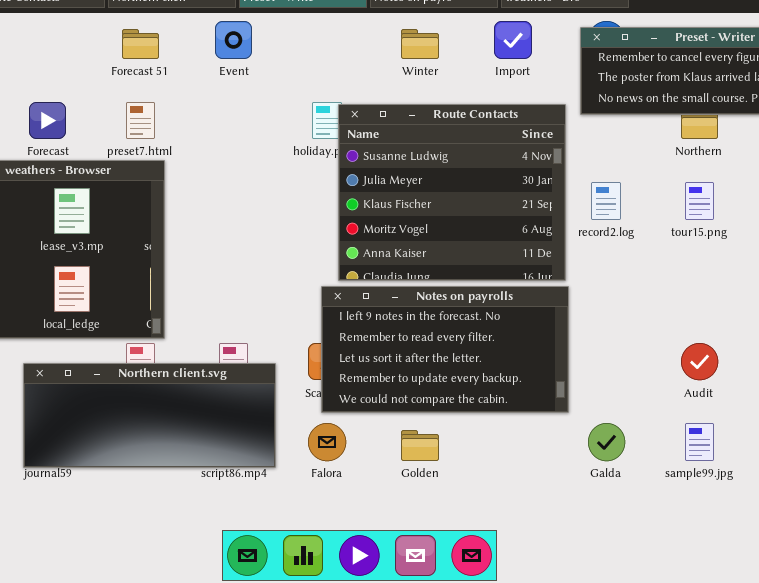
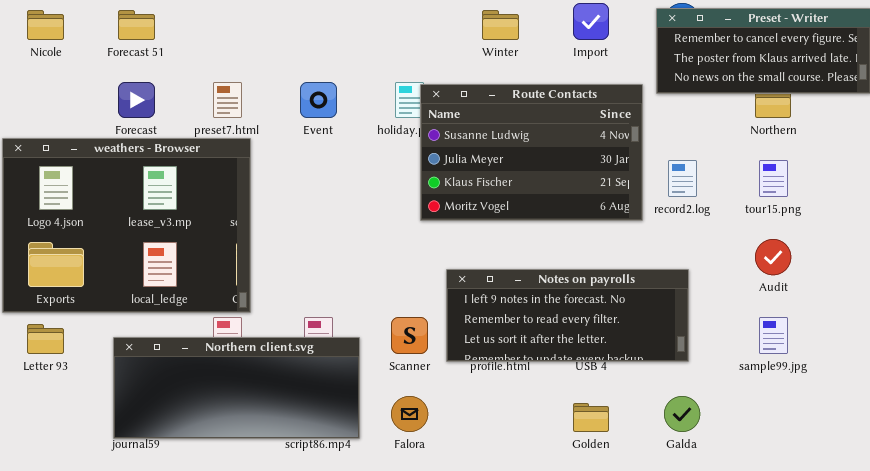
Event: [215,21,252,59] -> [300,82,337,118], moved
Forecast 51: [122,29,159,59] -> [118,10,155,40], moved
Route Contacts: [338,104,566,281] -> [420,84,643,221], resized
Notes on payrolls: [321,286,569,413] -> [446,269,689,362], moved, resized
Audit: [681,343,718,380] -> [755,239,791,275], moved
sample99.jpg: [685,423,714,461] -> [759,317,788,354], moved
Golden: [401,430,439,461] -> [573,403,609,432], moved

